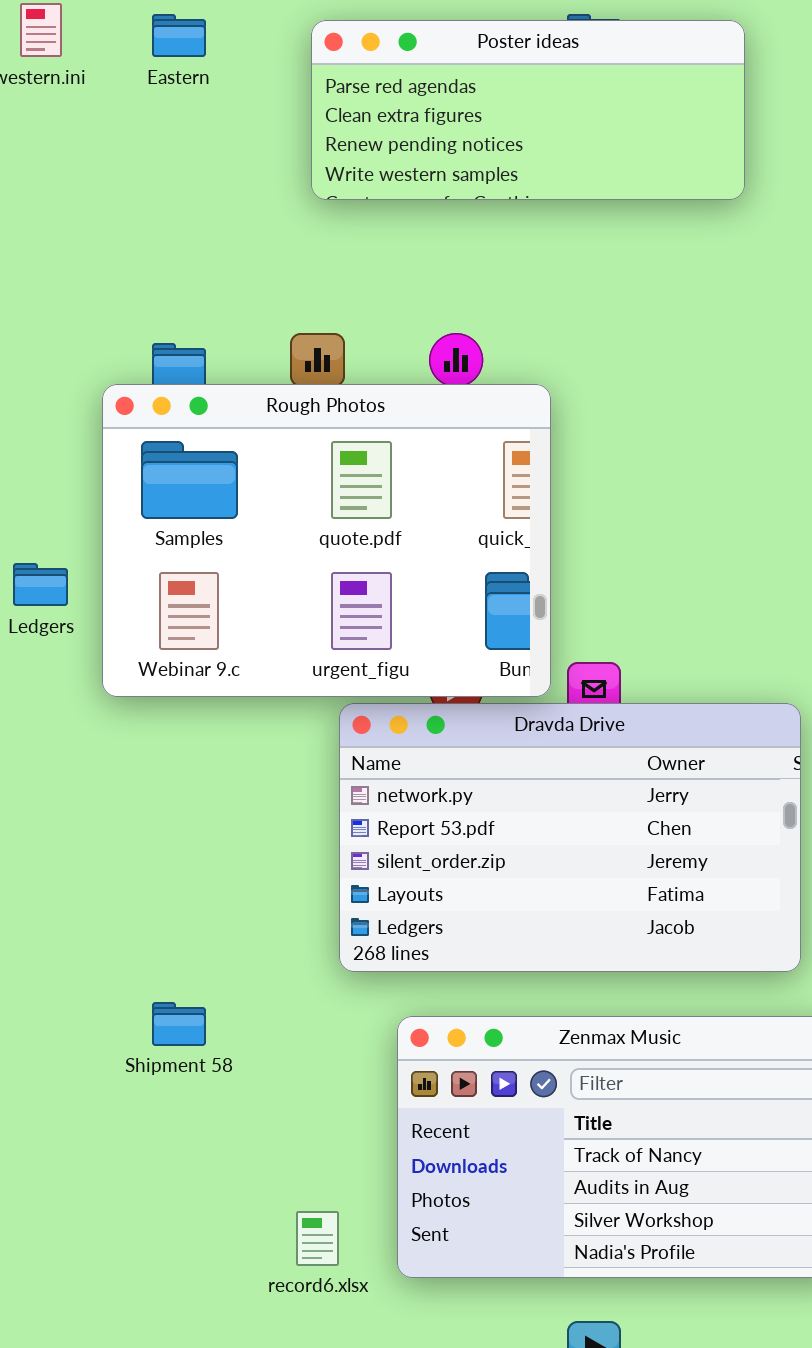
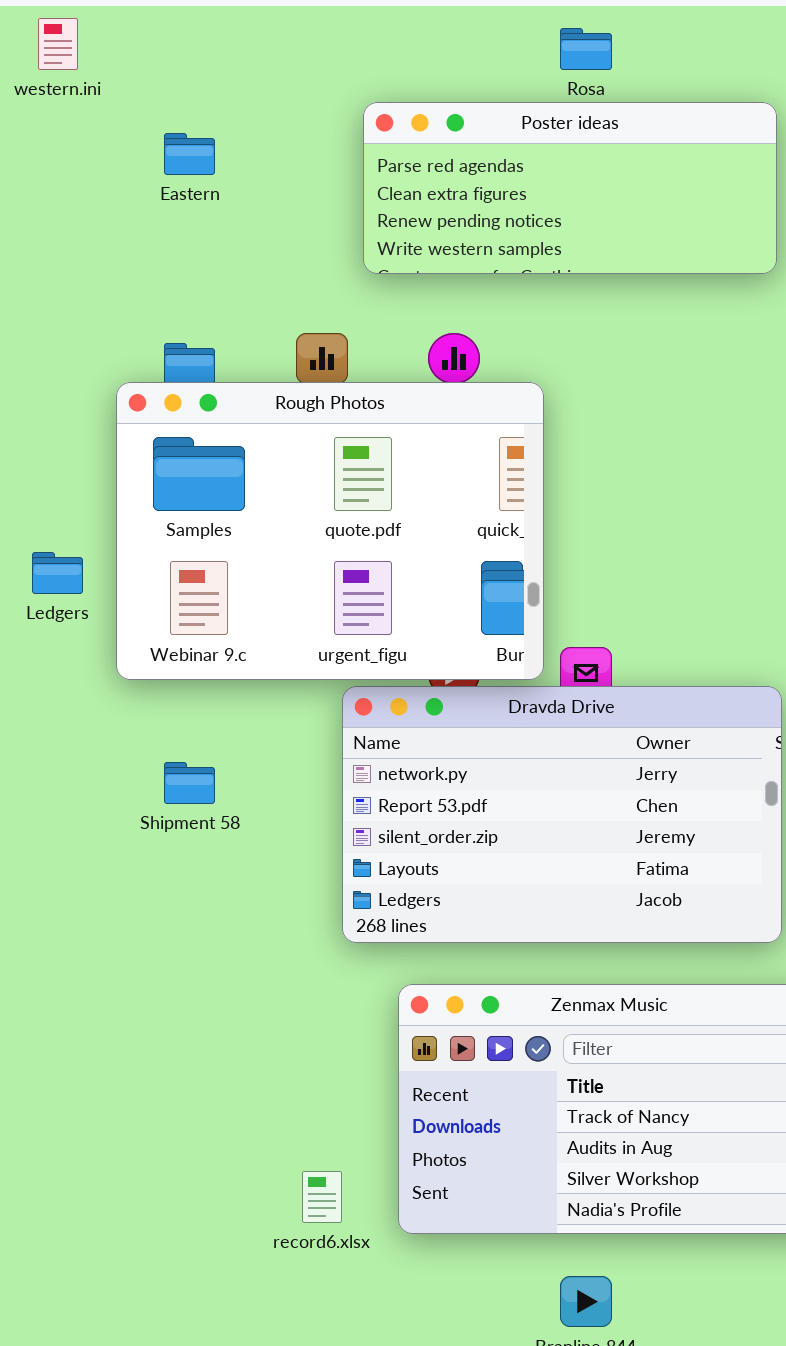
Eastern: [152,14,206,57] -> [164,133,215,175], moved
Poster ideas: [311,20,745,200] -> [363,102,777,274], moved
Shipment 58: [152,1002,206,1046] -> [164,762,215,804], moved

